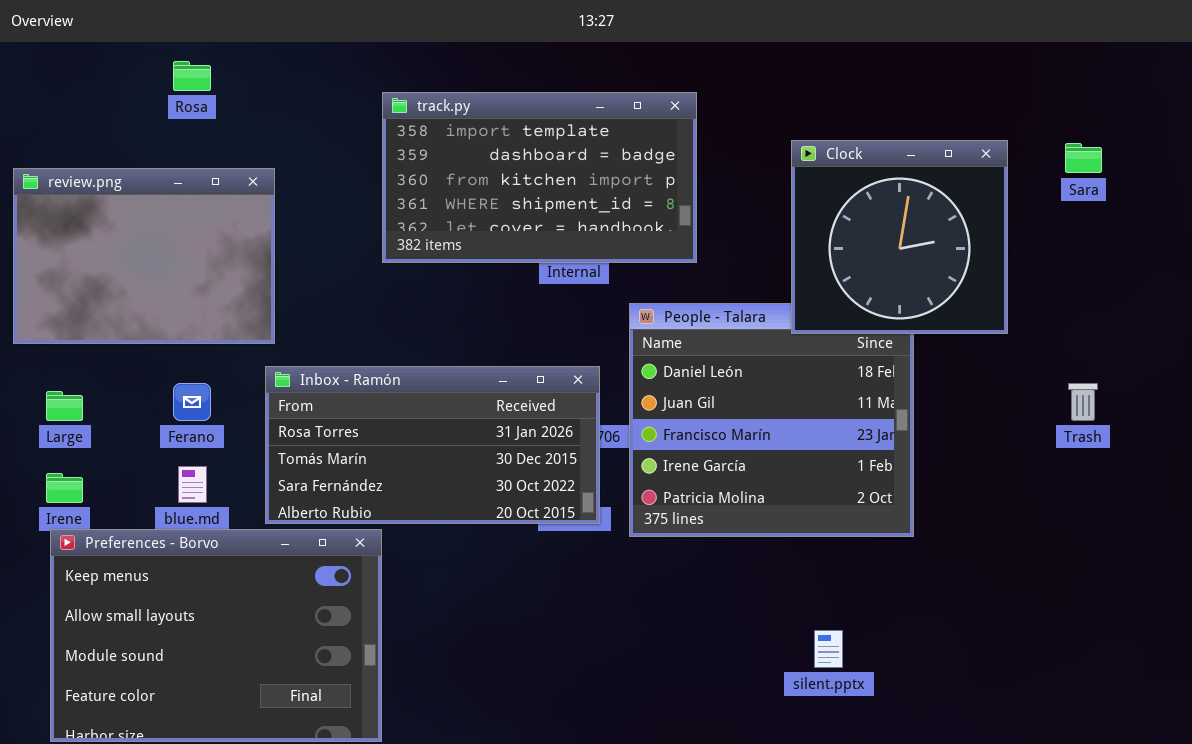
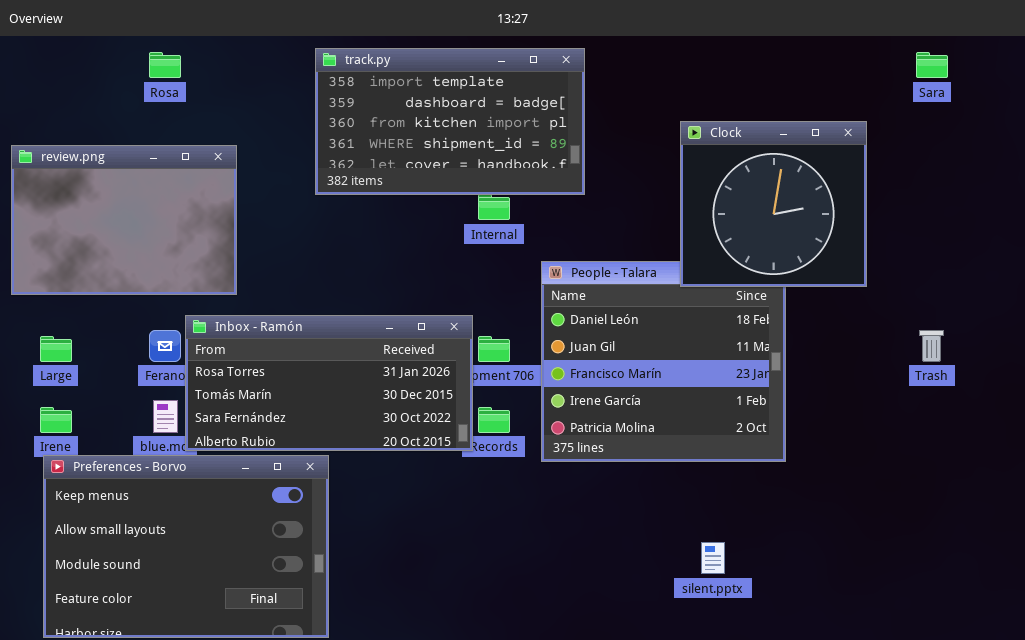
track.py: [382,92,697,263] -> [315,48,585,195], moved
Sara: [1065,143,1102,173] -> [916,52,948,78], moved
Inbox - Ramón: [265,366,600,524] -> [185,315,473,451], moved

